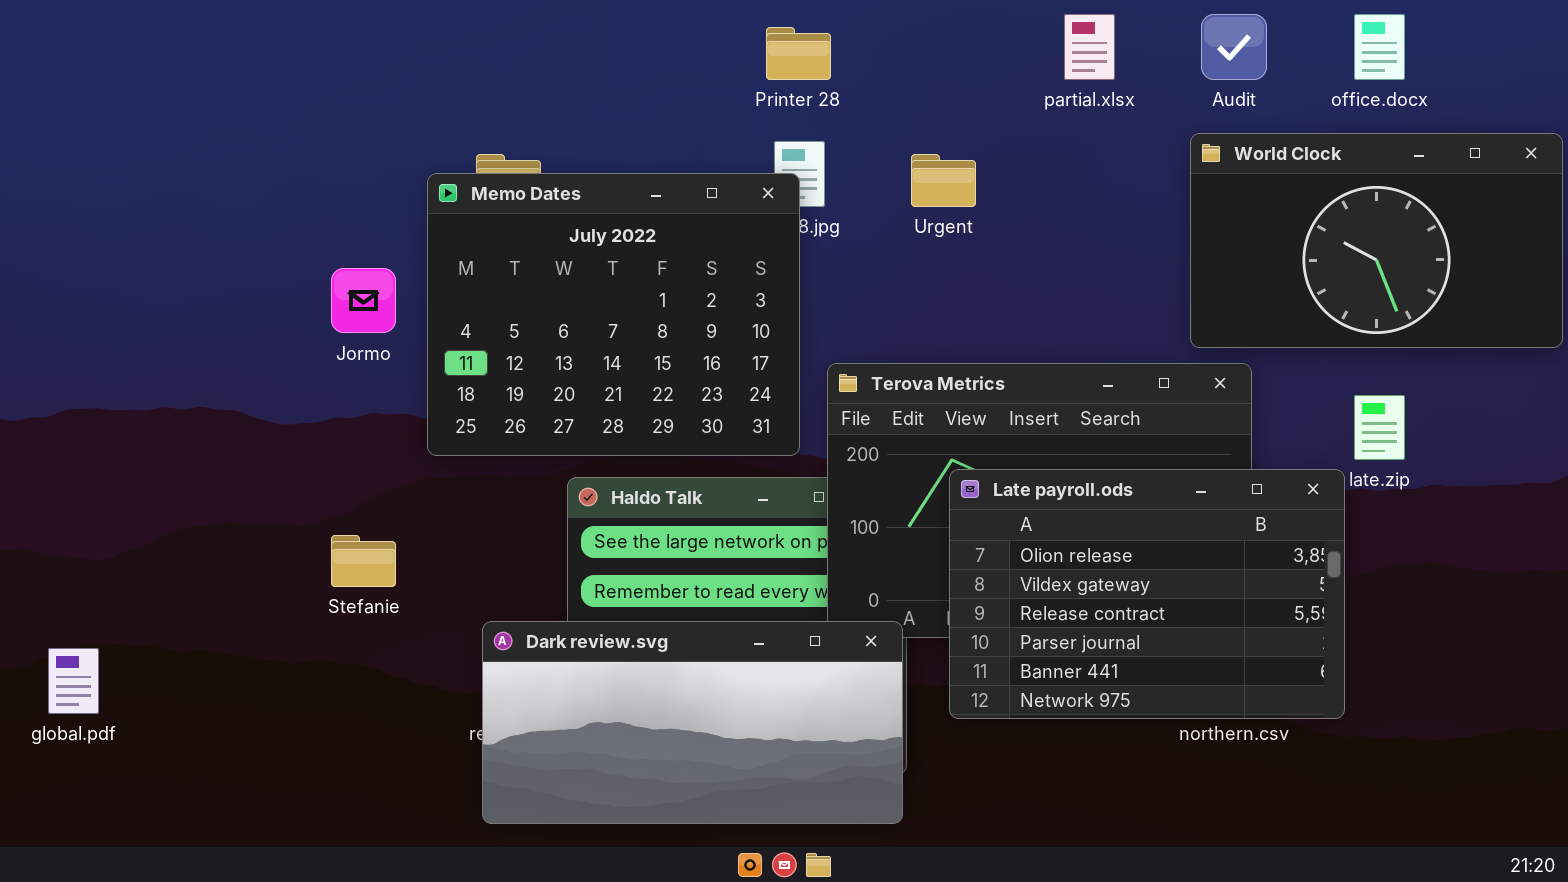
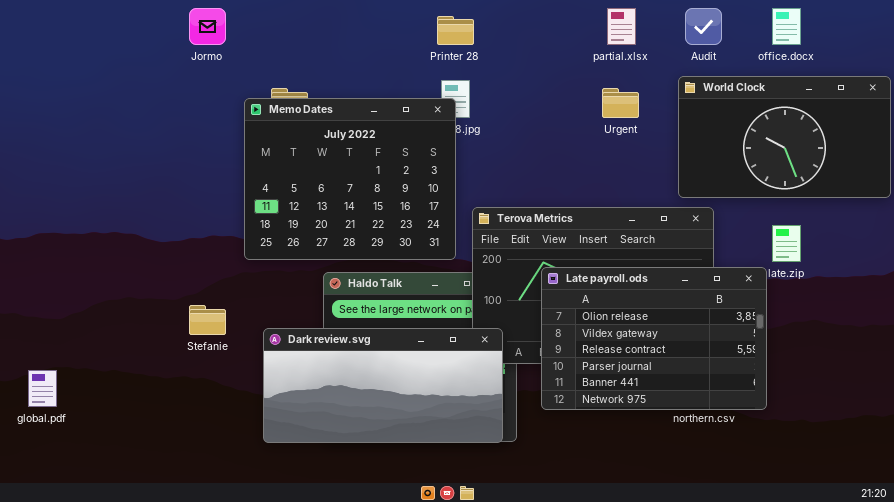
Urgent: [911,154,976,207] -> [602,88,639,118], moved
Jormo: [331,268,396,333] -> [189,8,226,45], moved
Dark review.svg: [482,621,903,824] -> [263,328,503,443], moved

